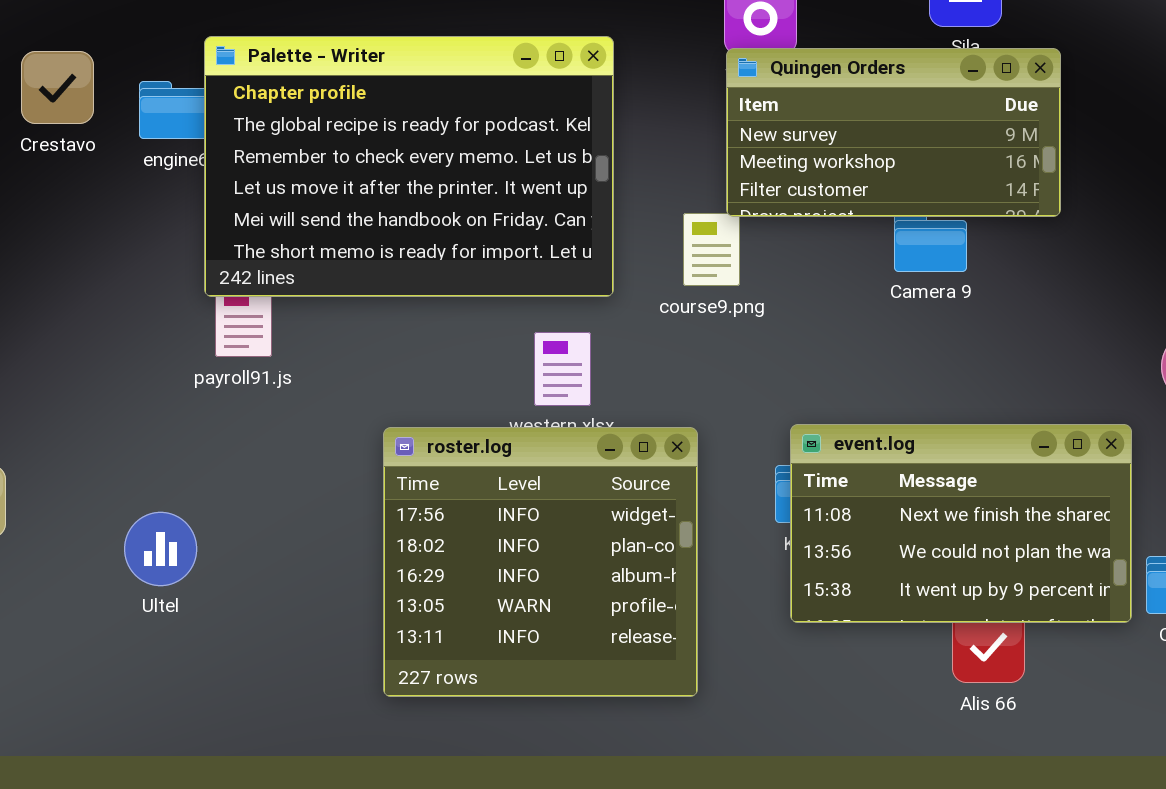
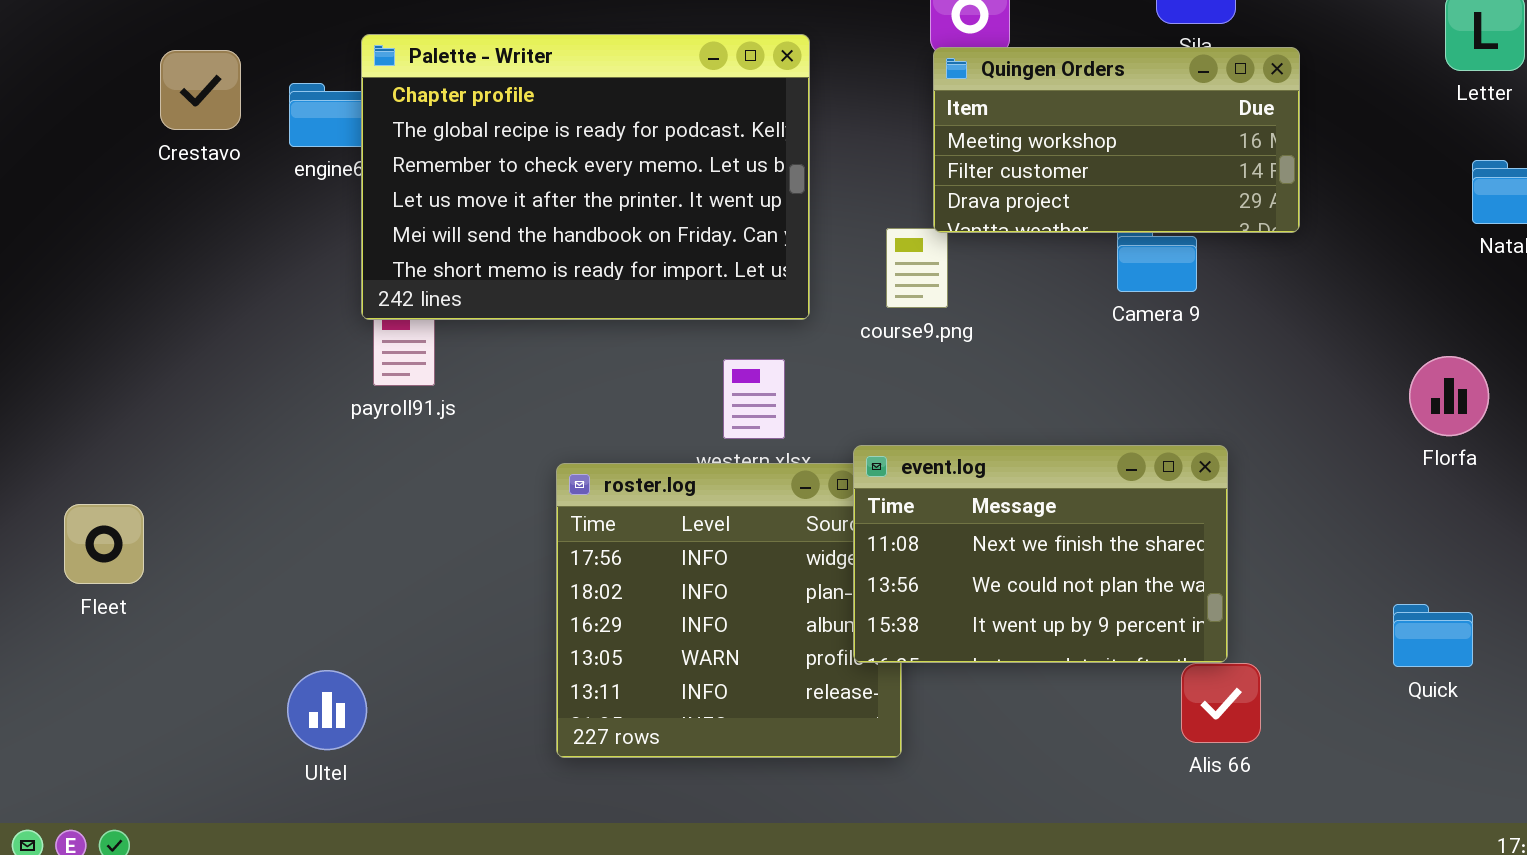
Quingen Orders: [726,48,1061,217] -> [933,47,1300,233], scrolled down 1 row
event.log: [790,424,1132,623] -> [853,445,1228,663], moved
Ultel: [124,512,197,586] -> [287,670,367,750], moved

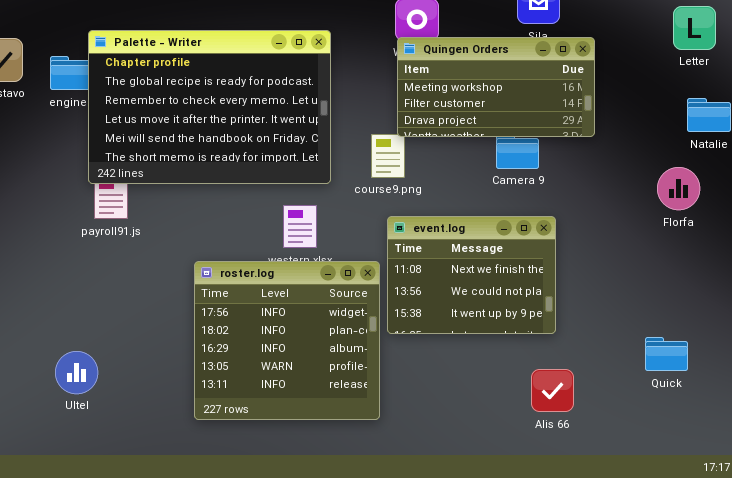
Florfa: [1409,356,1489,436] -> [657,167,700,210], moved
event.log: [853,445,1228,663] -> [387,216,556,334], moved, resized
Ultel: [287,670,367,750] -> [55,351,98,394], moved

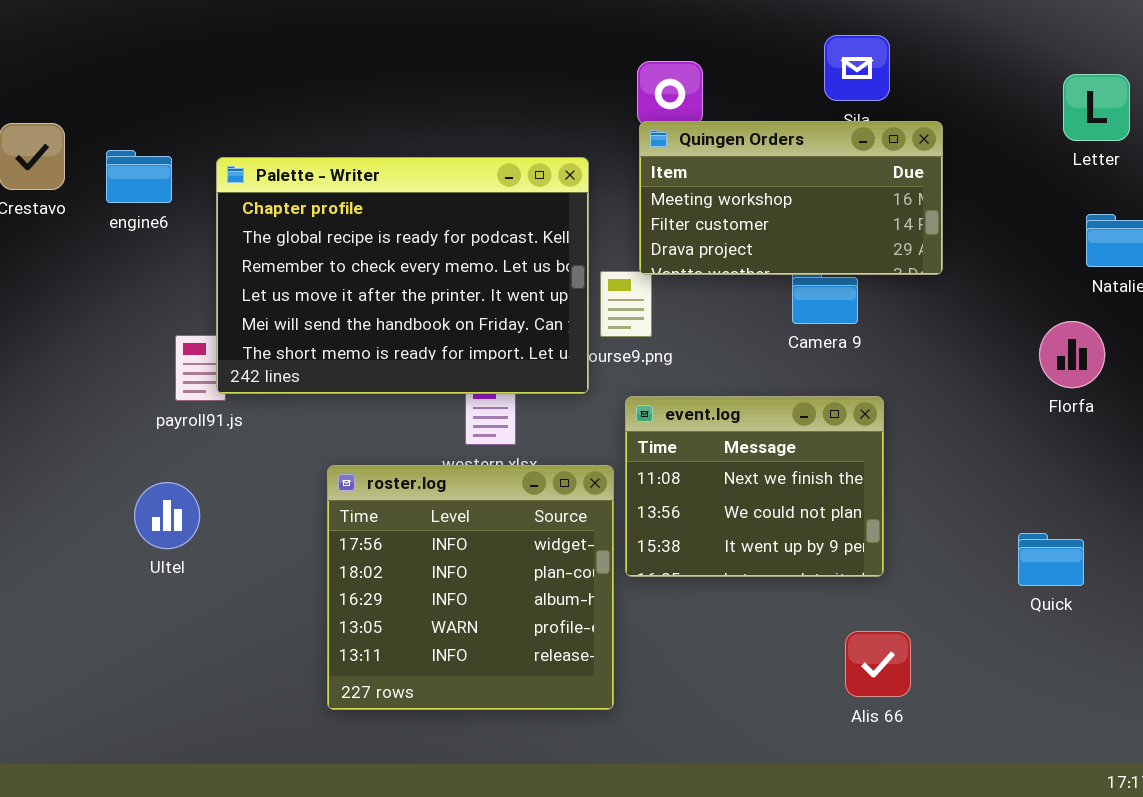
Palette - Writer: [88,30,331,184] -> [216,157,589,394], moved
Quick: [645,337,688,371] -> [1018,533,1084,586], moved
Ultel: [55,351,98,394] -> [134,482,200,549], moved

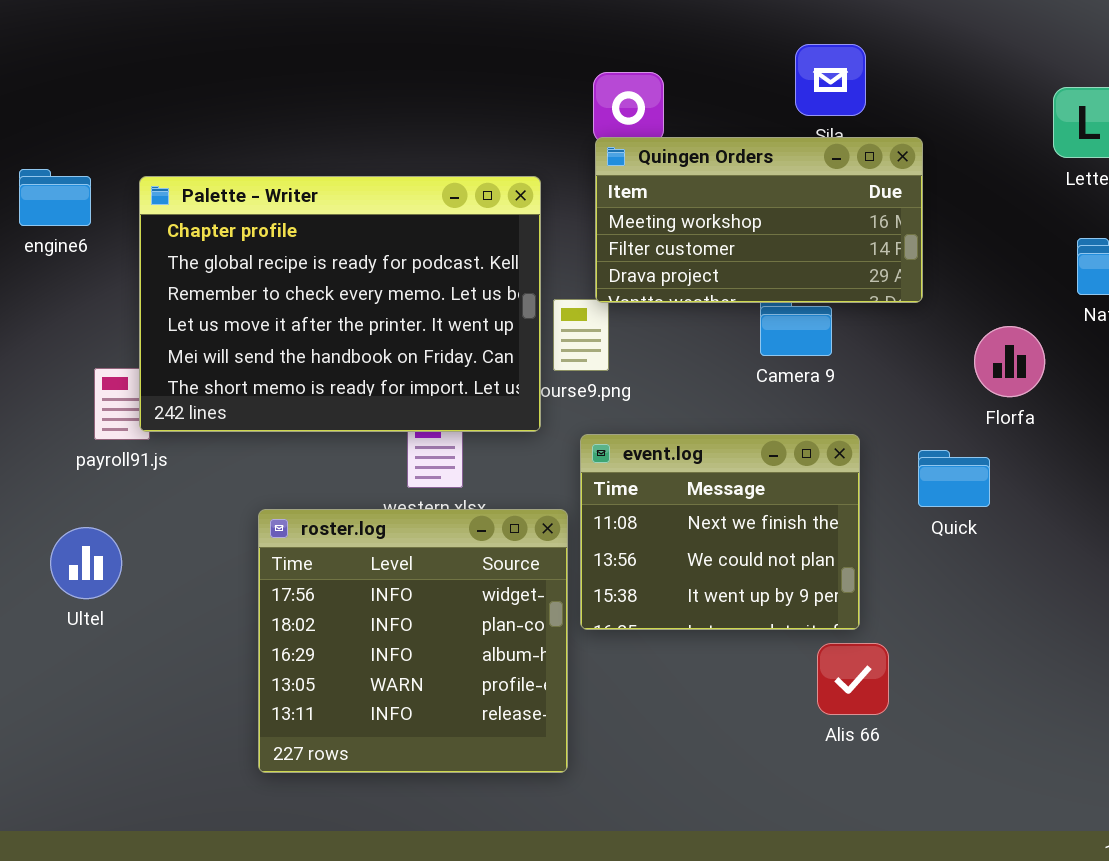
Florfa: [1039,321,1105,388] -> [974,326,1045,397], moved
Quick: [1018,533,1084,586] -> [918,450,990,507], moved
Alis 66: [845,631,911,697] -> [817,643,889,715], moved

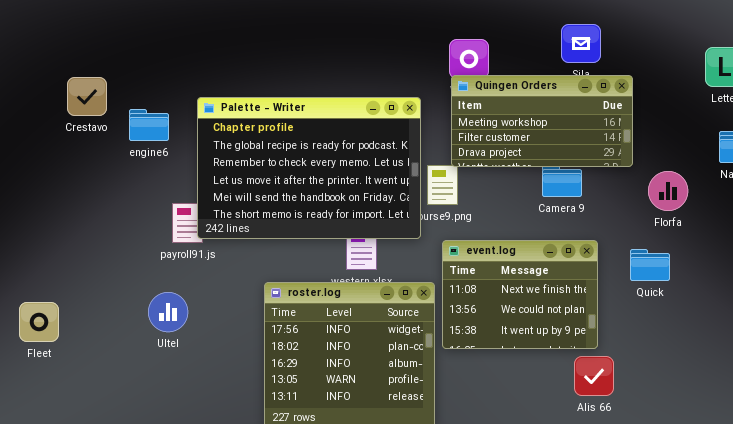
engine6: [19,169,91,226] -> [129,109,169,141], moved
Florfa: [974,326,1045,397] -> [648,171,688,211], moved

